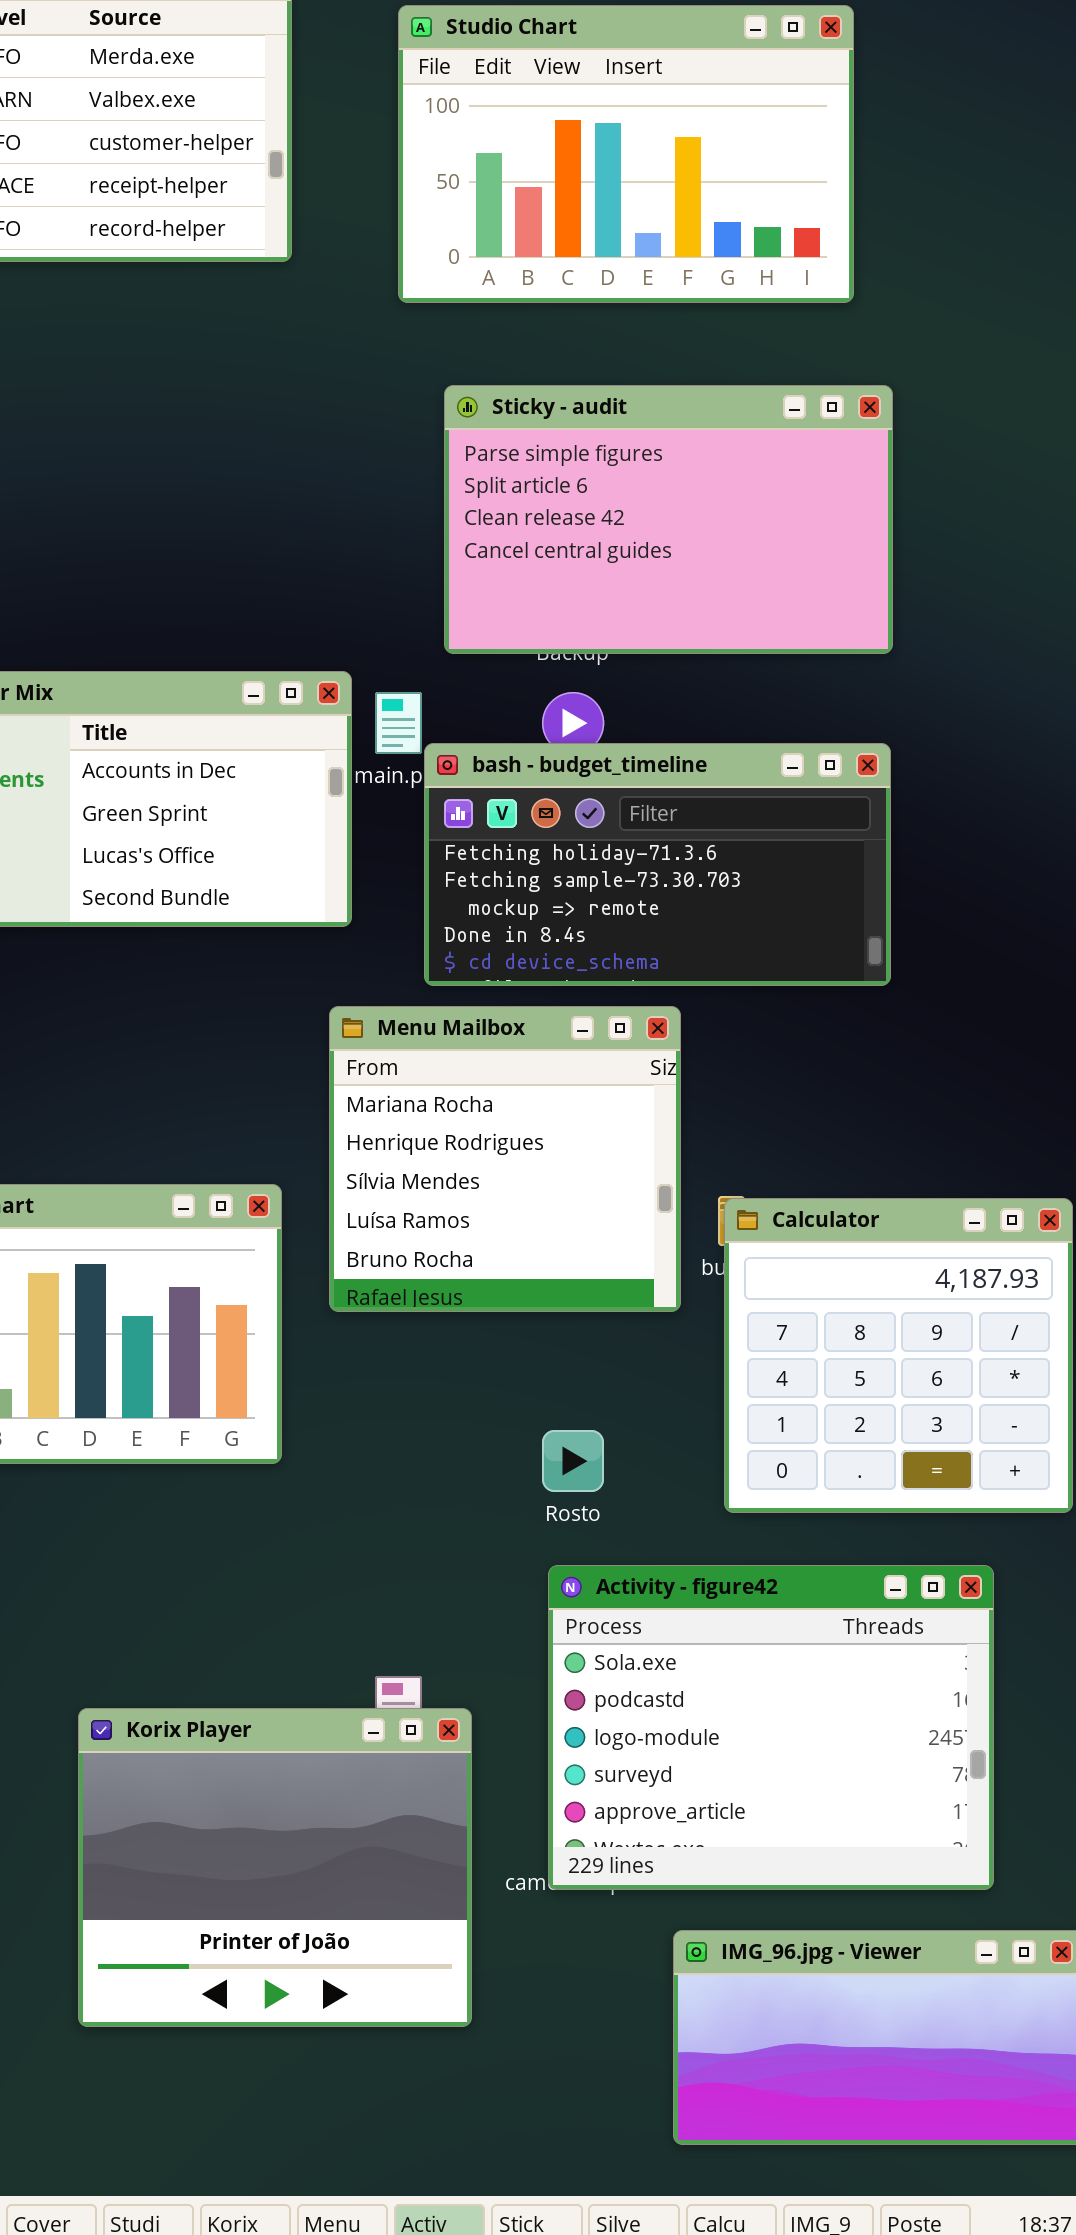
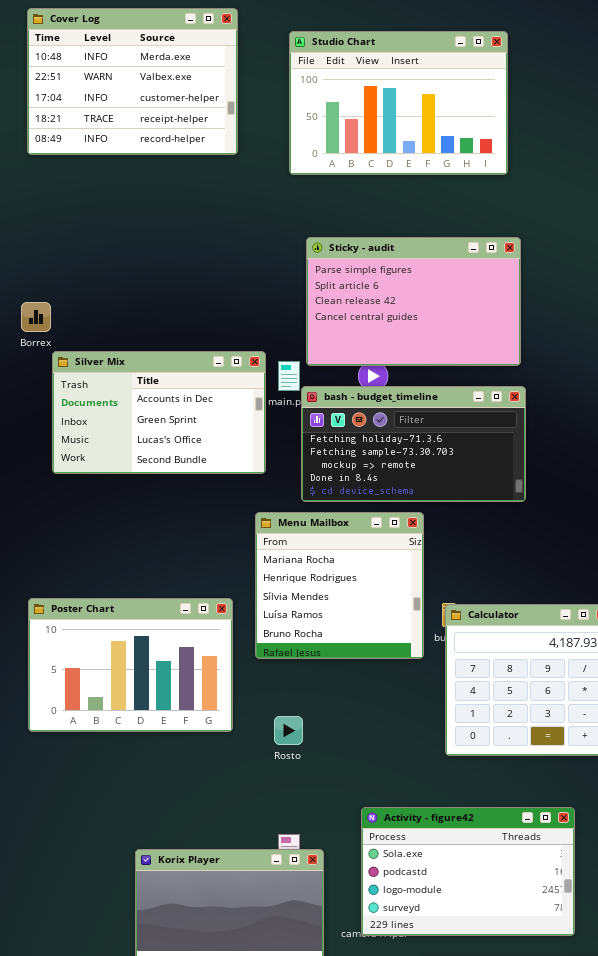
Sticky - audit: [444,385,893,654] -> [306,237,521,366], moved
Rosto: [542,1430,604,1492] -> [274,716,303,745], moved
Activity - figure42: [548,1565,994,1890] -> [361,807,575,936], resized

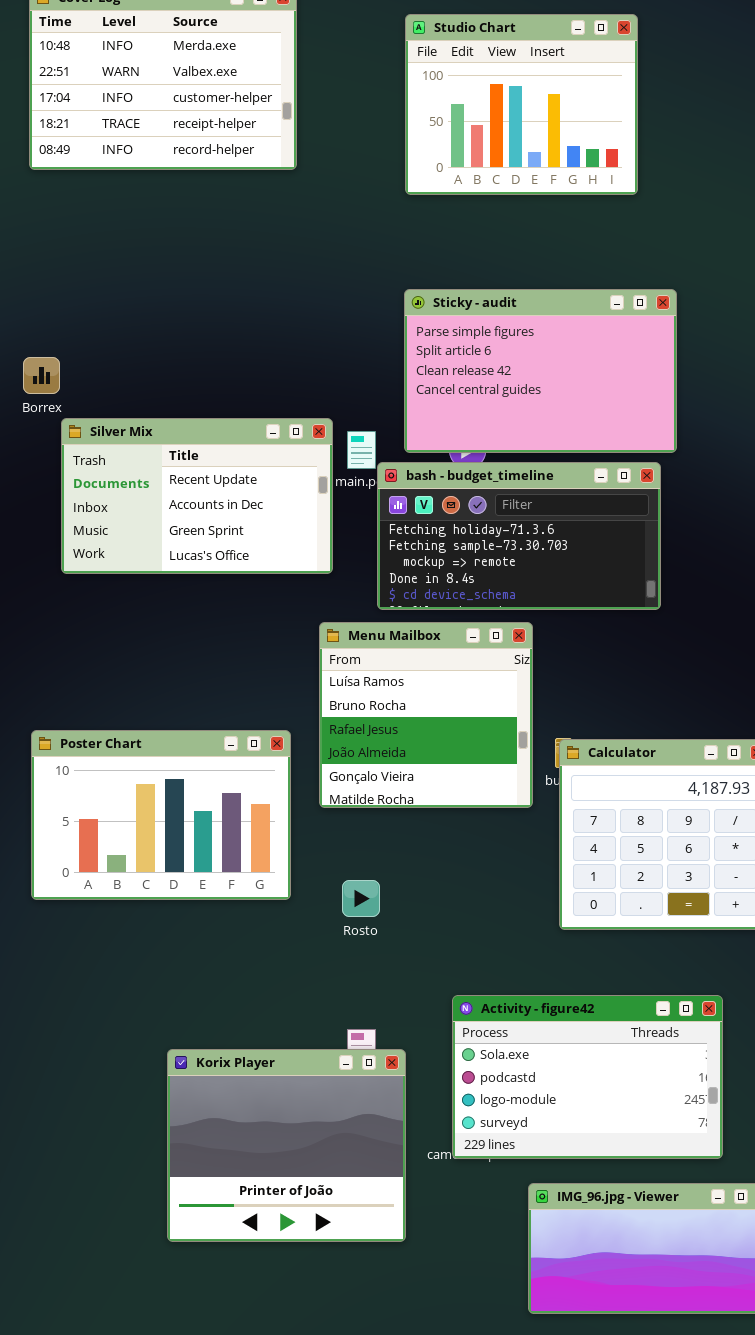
Studio Chart: [289,31,508,175] -> [405,14,638,195], resized
Sticky - audit: [306,237,521,366] -> [404,289,677,453], moved
Silver Mix: [52,351,266,474] -> [61,418,333,574], scrolled up 1 row
Menu Mailbox: [255,512,424,659] -> [319,622,533,808], scrolled down 3 rows

